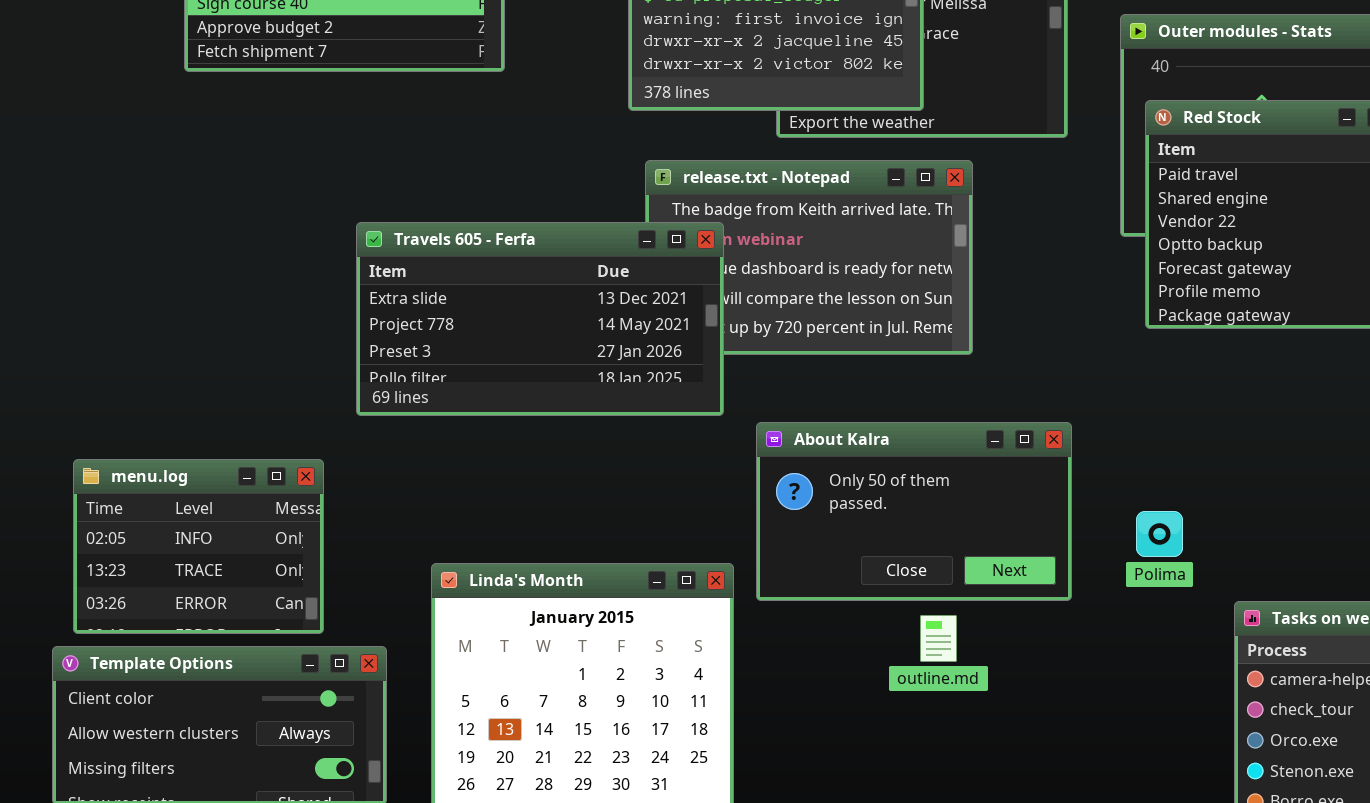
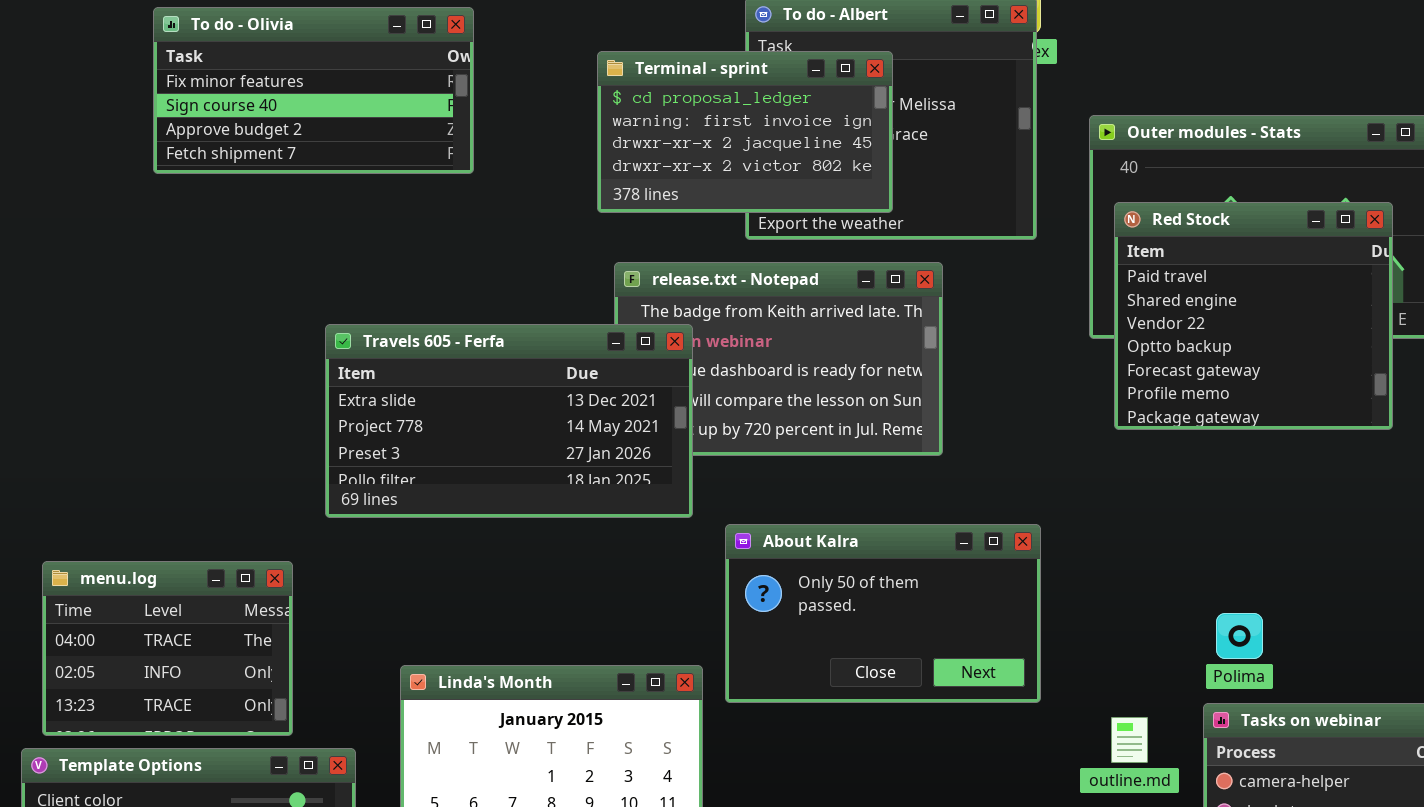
menu.log: [73,459,324,634] -> [42,561,293,736], scrolled up 1 row
Polima: [1136,511,1183,557] -> [1216,613,1263,659], moved
outline.md: [920,615,957,662] -> [1111,717,1148,763], moved

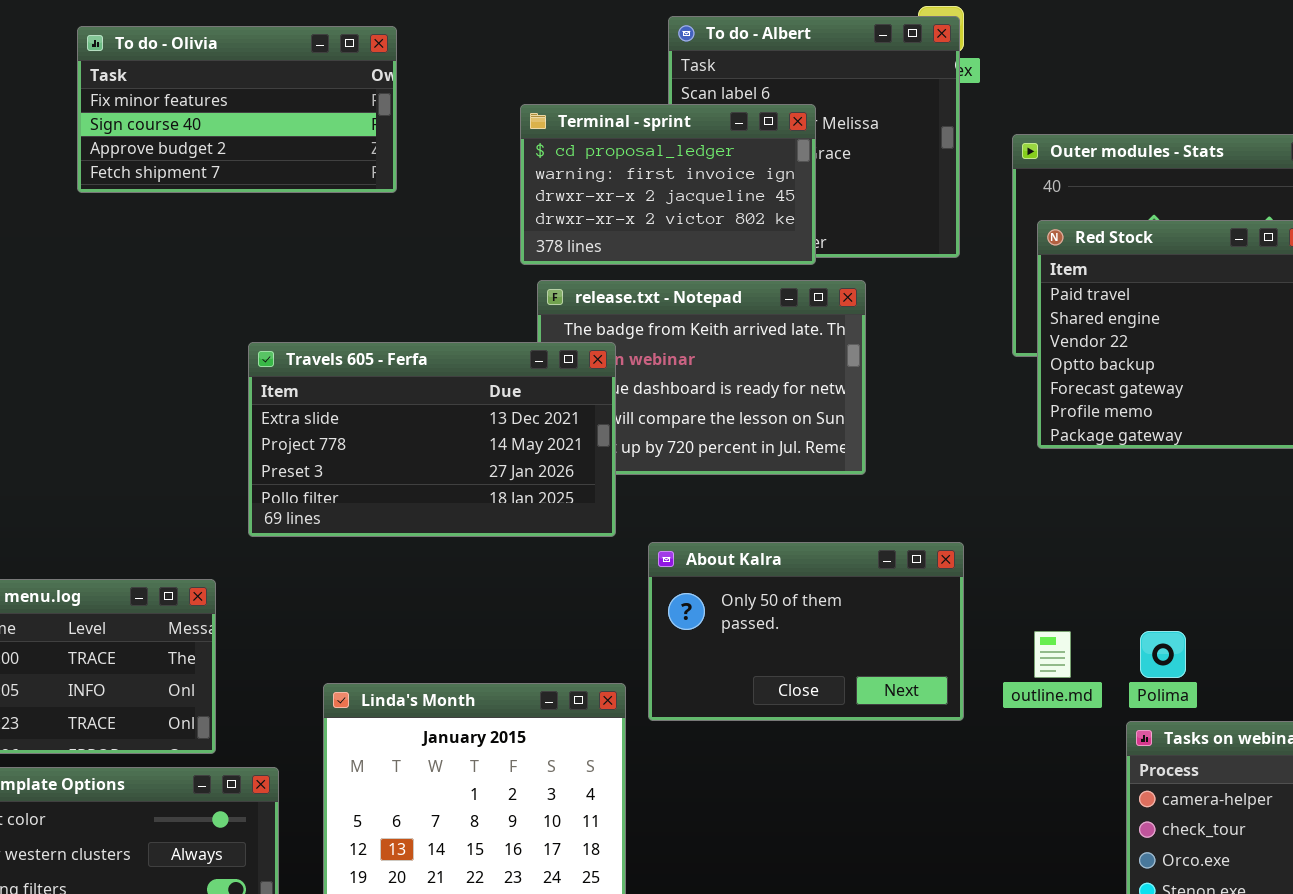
Terminal - sprint: [597,51,893,213] -> [520,104,816,265], moved
outline.md: [1111,717,1148,763] -> [1034,631,1071,678], moved

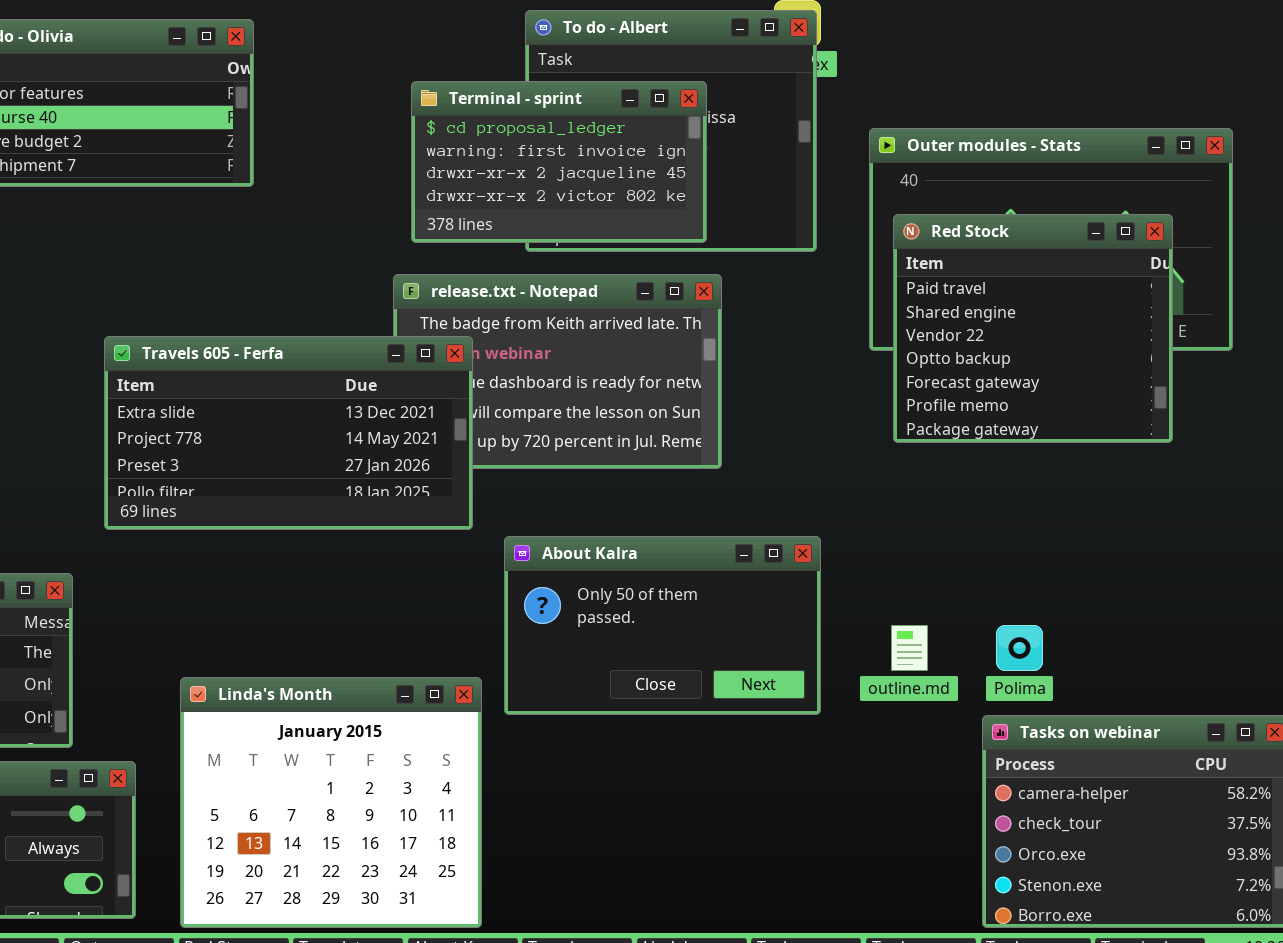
Terminal - sprint: [520,104,816,265] -> [411,81,707,243], moved

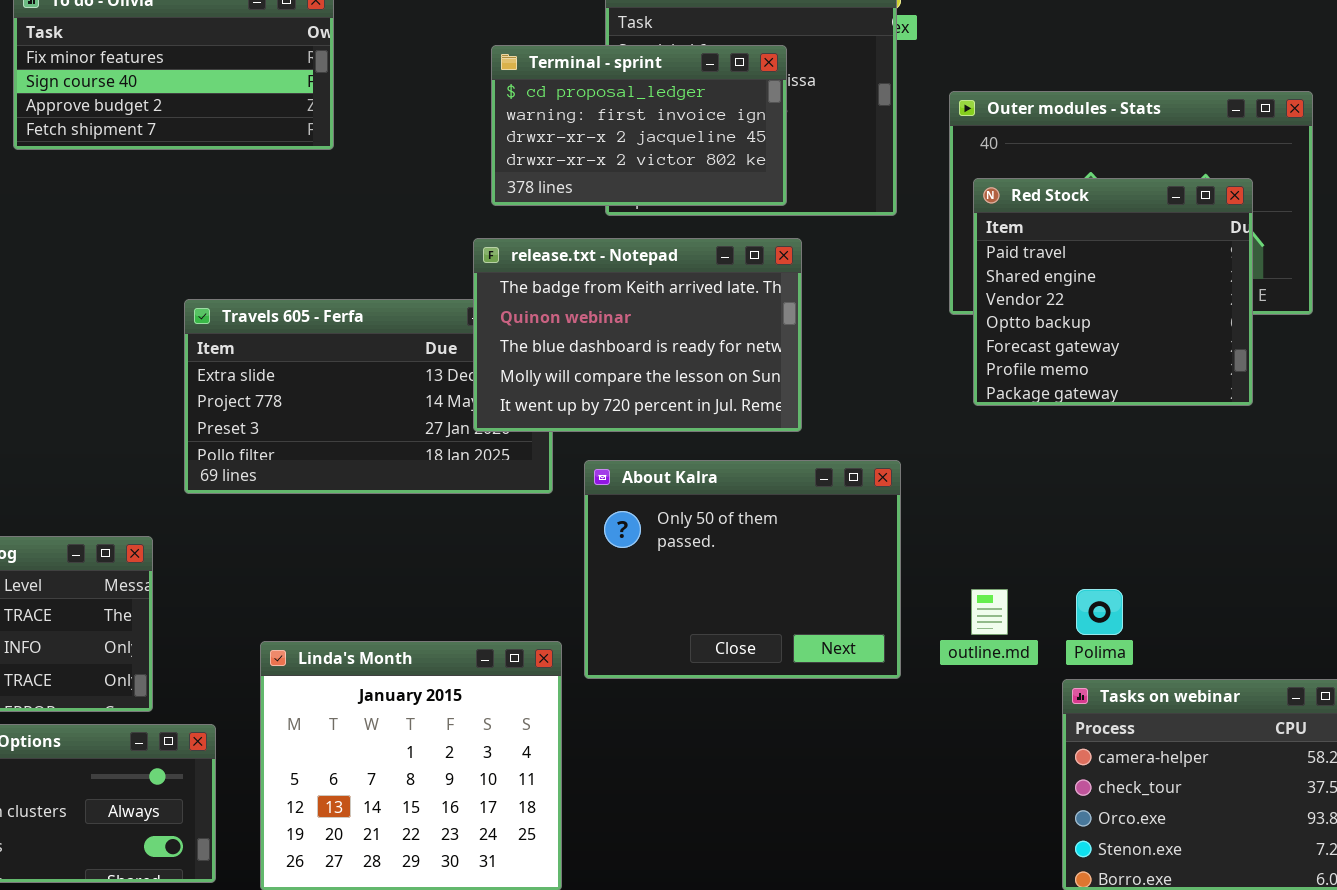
release.txt - Notepad: [393,274,722,469] -> [473,238,802,432], raised
About Kalra: [504,536,821,715] -> [584,460,901,679], resized

